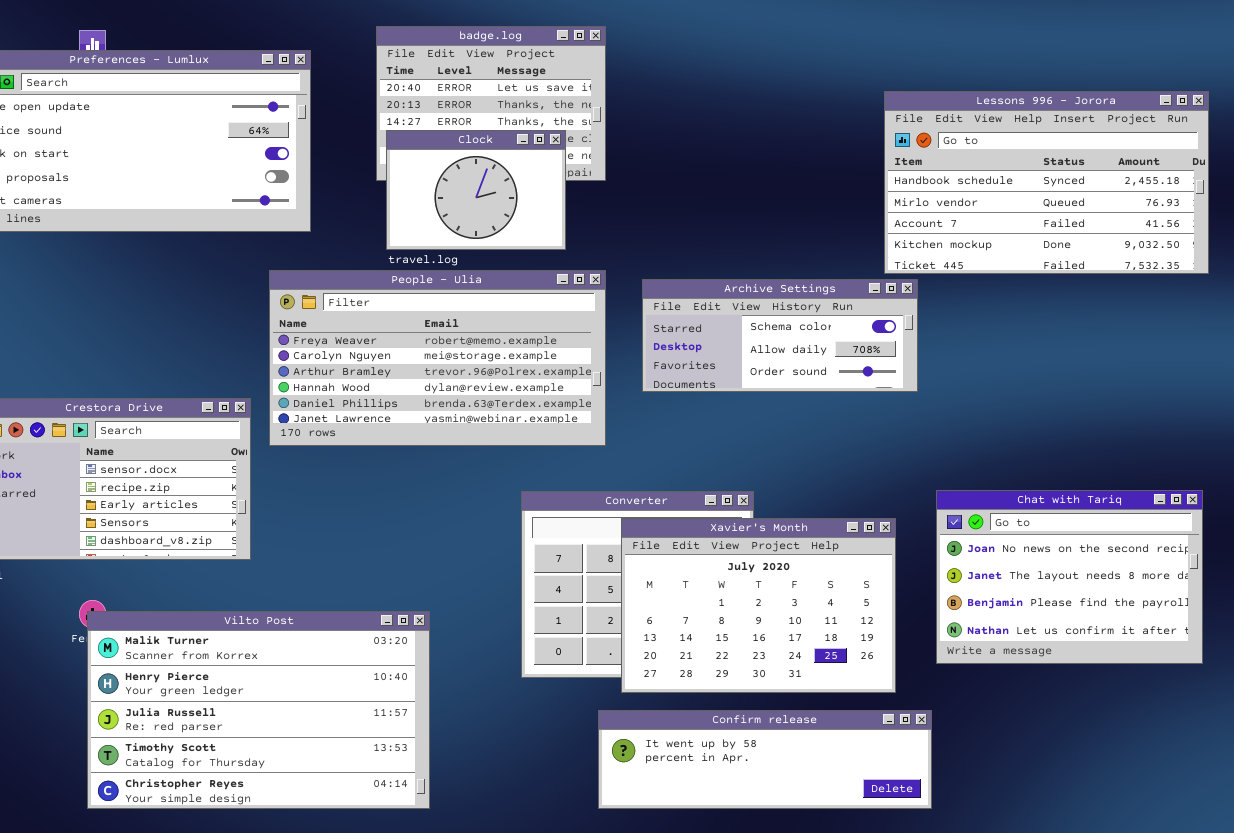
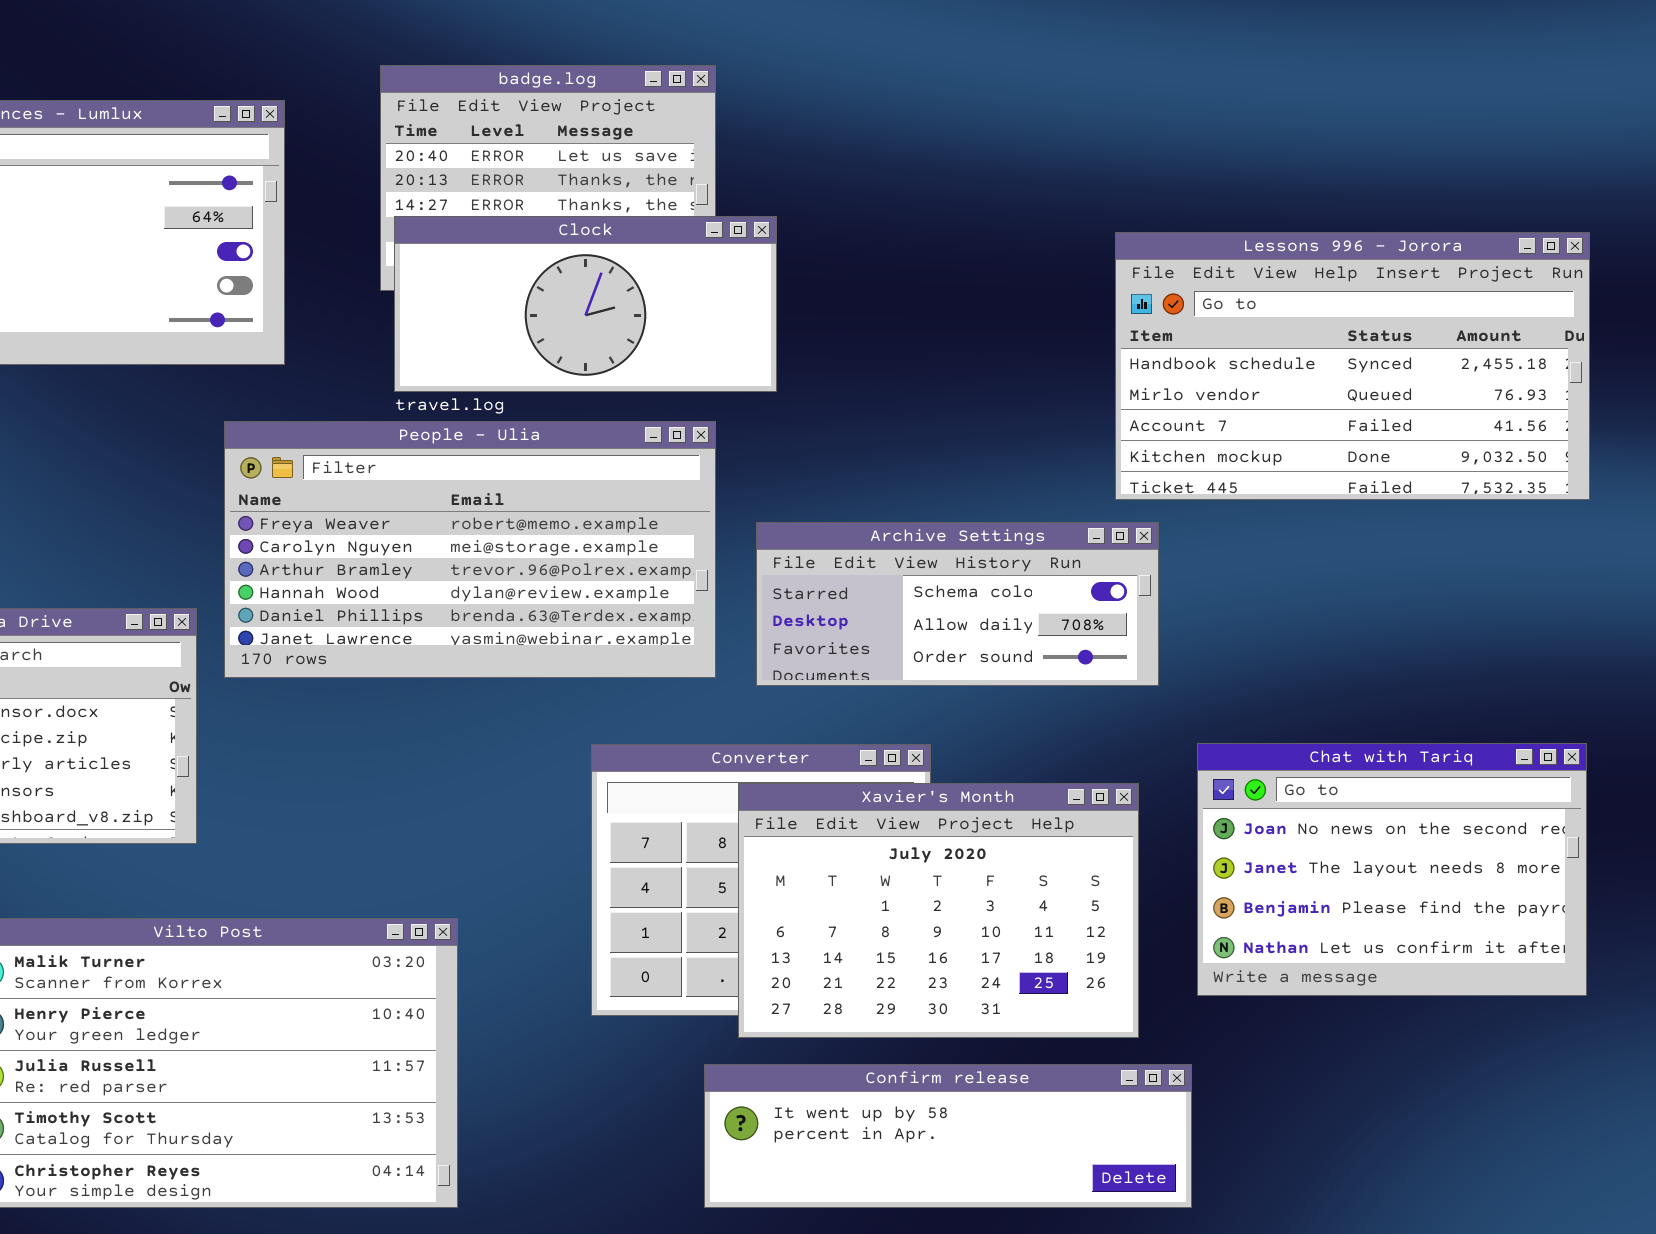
Lessons 996 - Jorora: [884,91,1209,274] -> [1115,232,1590,500], moved
Clock: [386,130,566,250] -> [394,216,777,392], resized
Archive Settings: [642,279,918,392] -> [756,522,1159,686], moved

